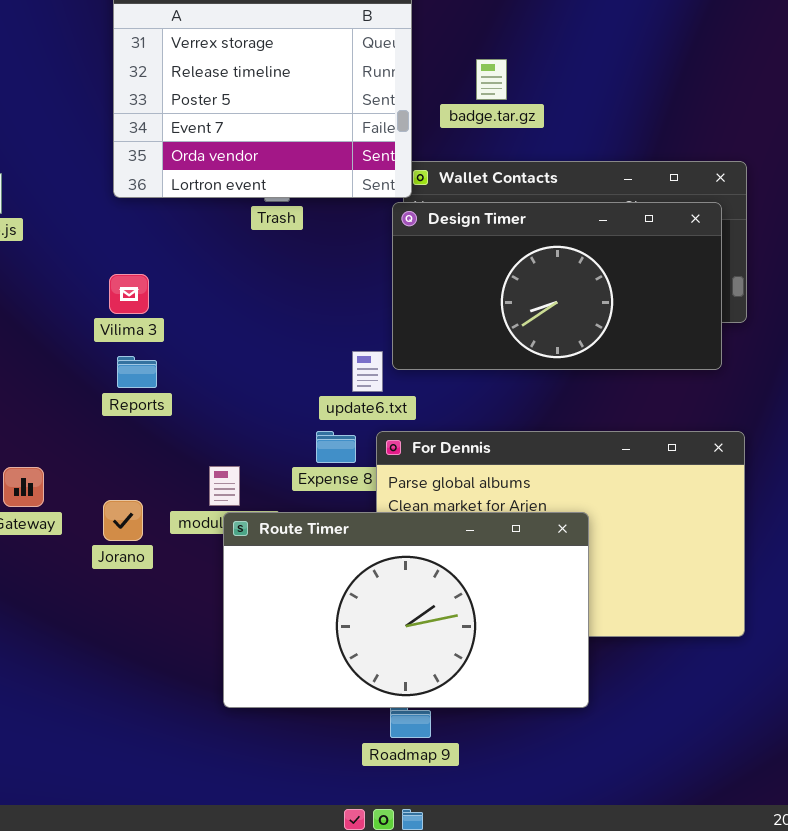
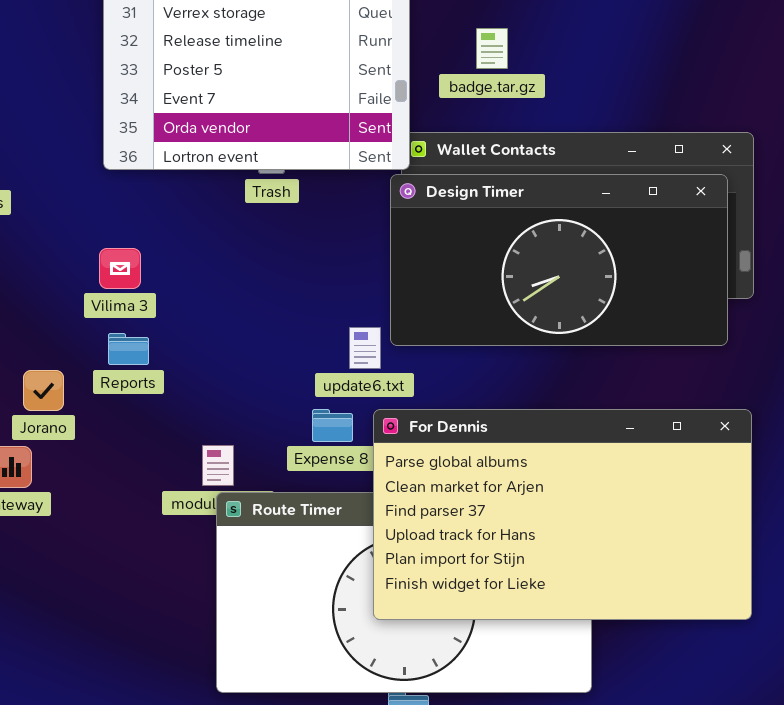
For Dennis: [376,431,745,637] -> [373,409,752,620], raised
Jorano: [103,500,143,541] -> [23,370,64,411], moved

